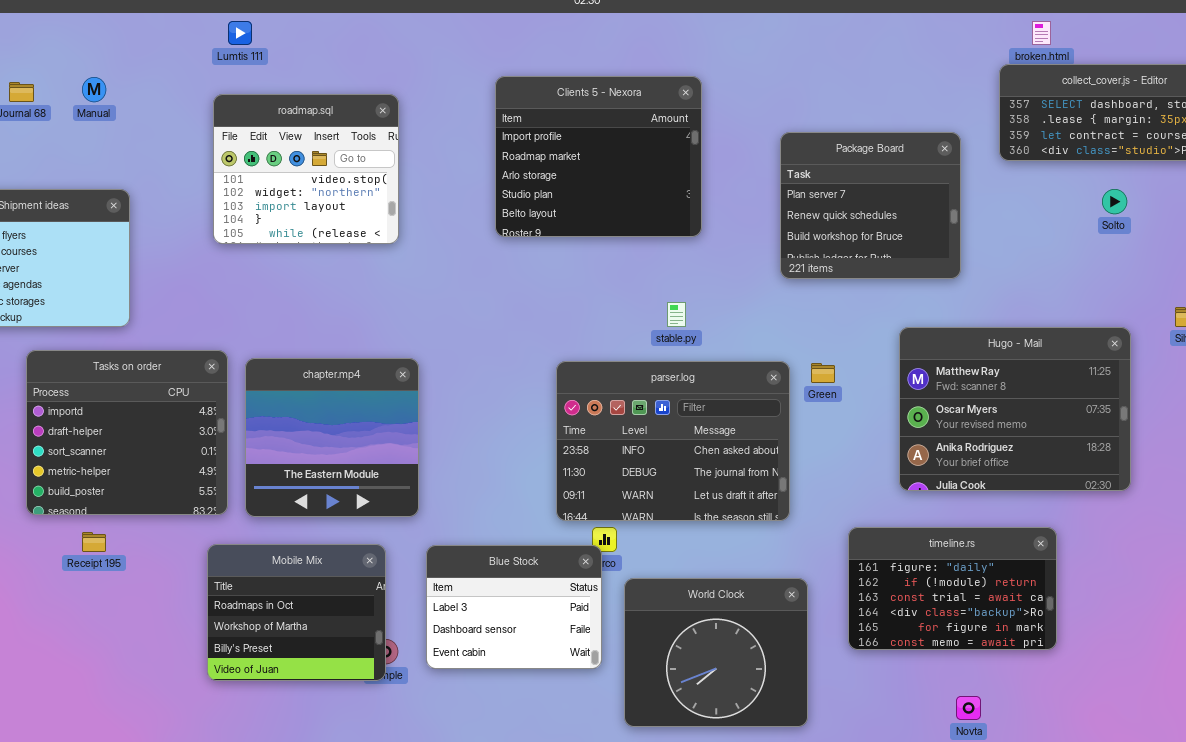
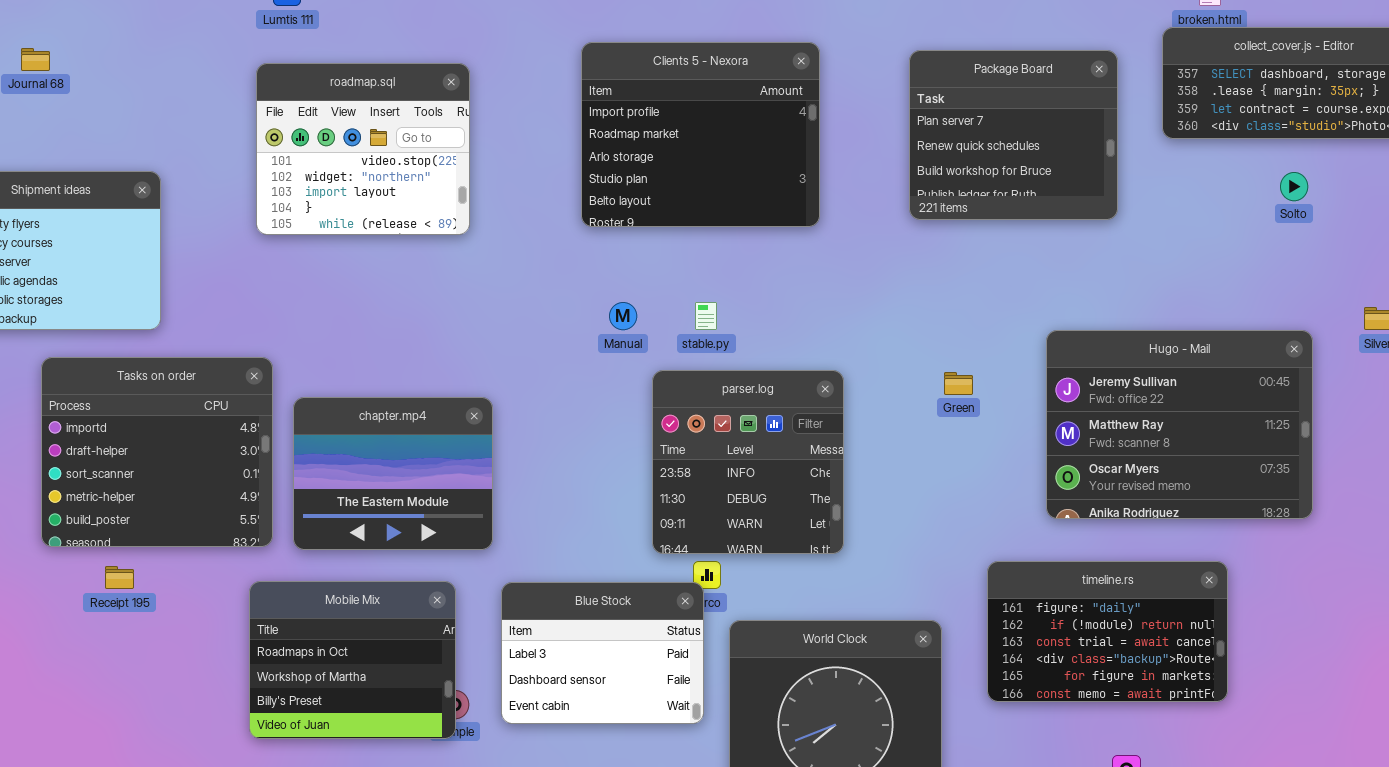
Manual: [82,77,106,102] -> [609,302,637,330], moved
Package Board: [780,132,961,279] -> [909,50,1118,220], moved
stable.py: [667,302,686,327] -> [695,302,717,330], moved
Hugo - Mail: [899,327,1131,491] -> [1046,330,1313,519], scrolled up 1 row
chapter.mp4: [245,358,419,517] -> [293,397,493,550], resized
parser.log: [556,361,790,521] -> [652,370,844,554], resized

